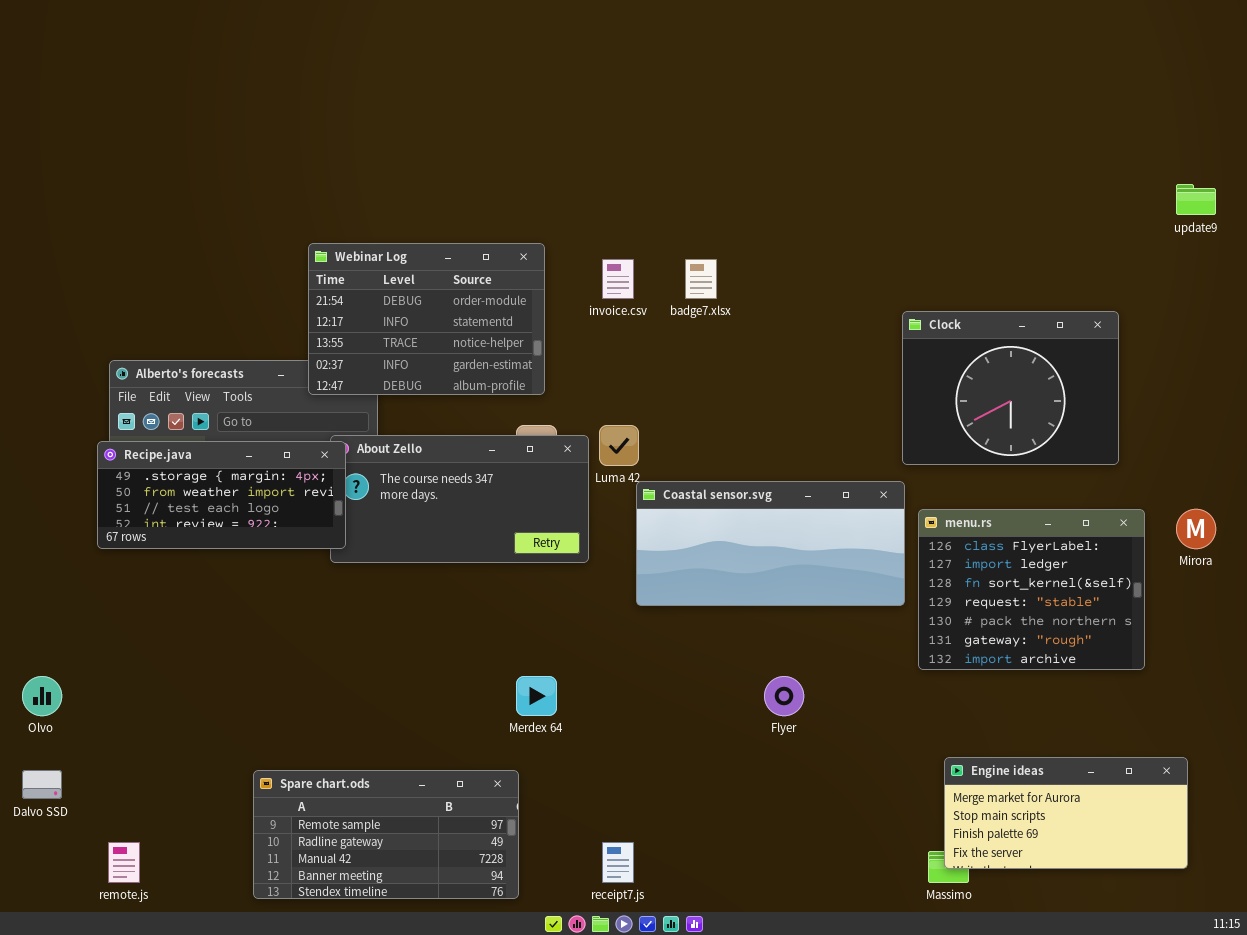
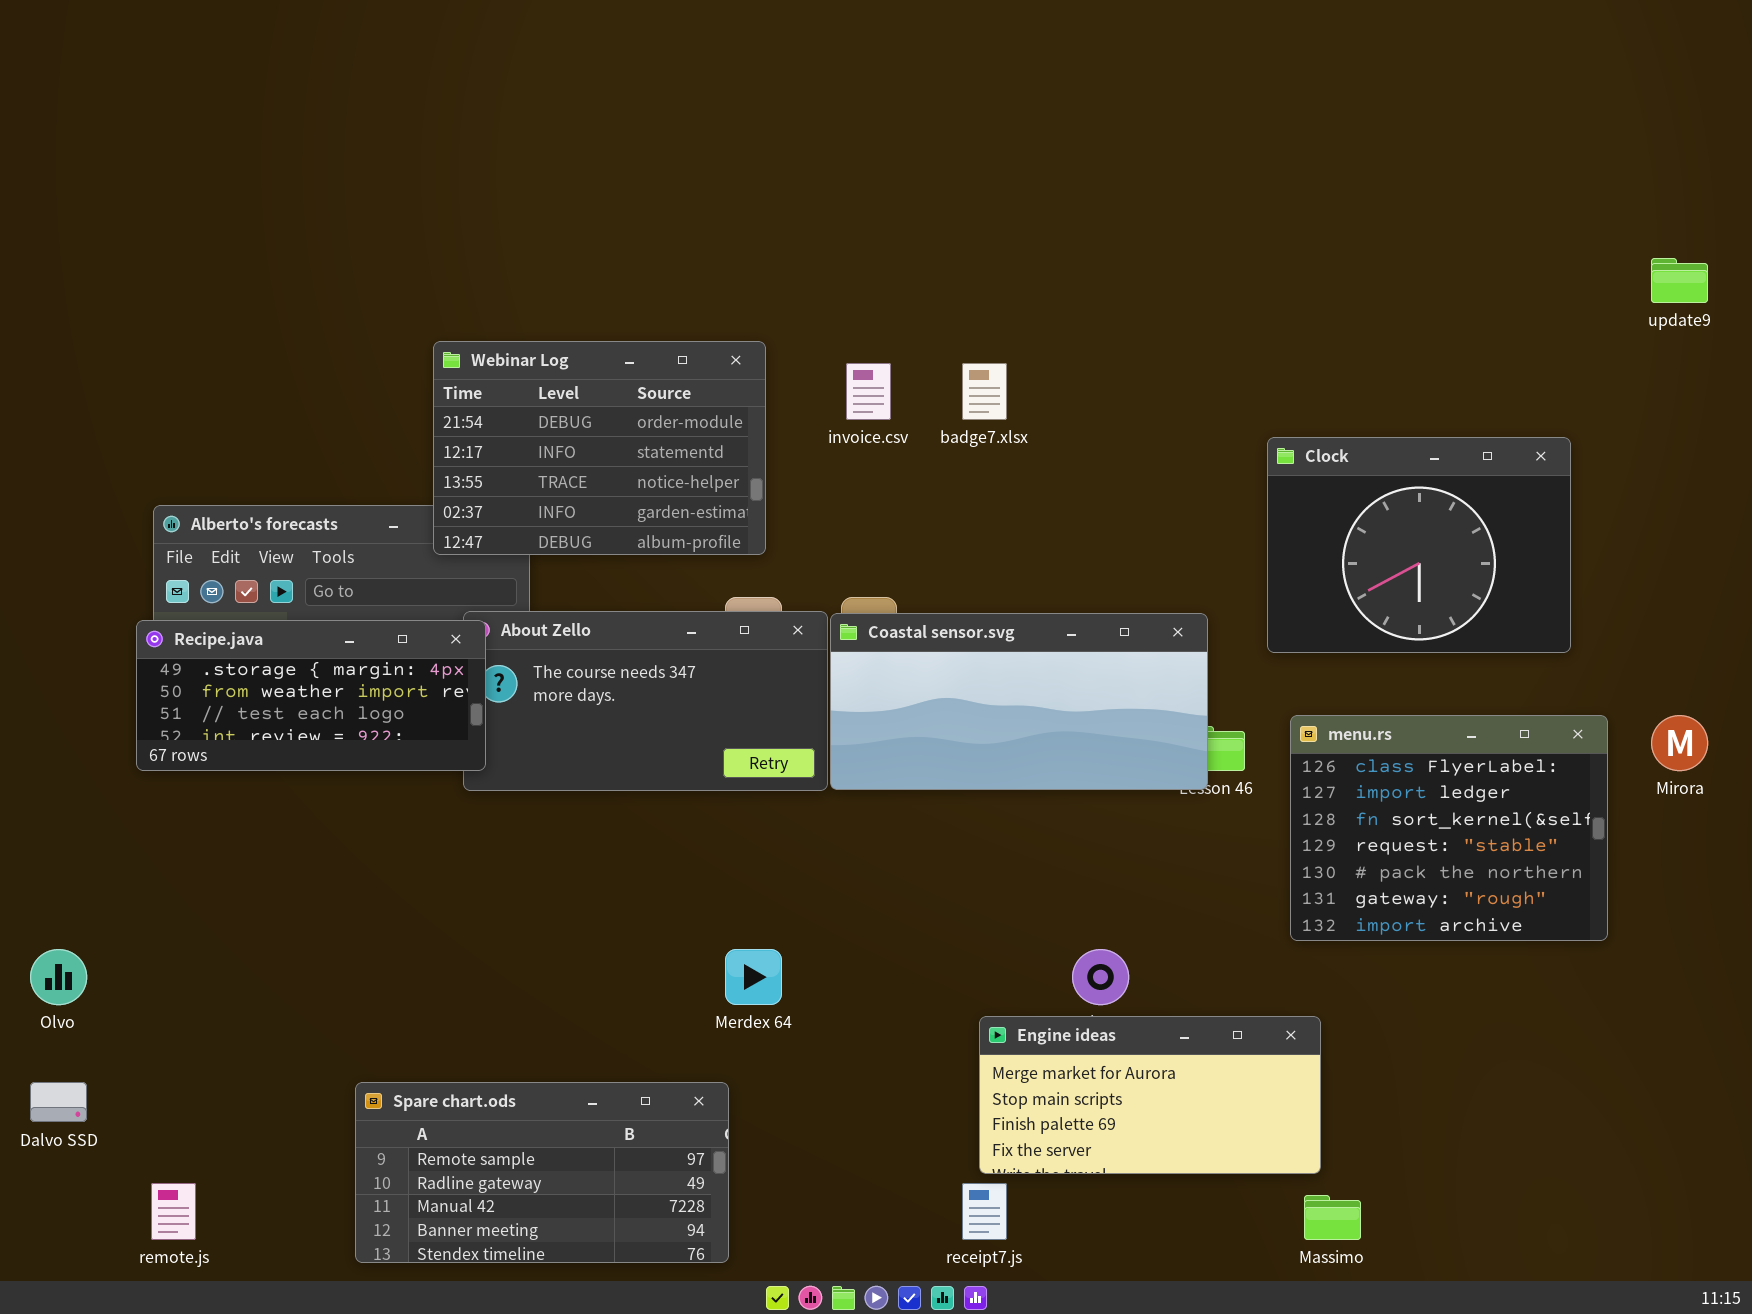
Coastal sensor.svg: [636,481,905,606] -> [830,613,1208,790], moved
Engine ideas: [944,757,1188,869] -> [979,1016,1321,1174], moved
receipt7.js: [602,842,634,883] -> [962,1183,1007,1240], moved

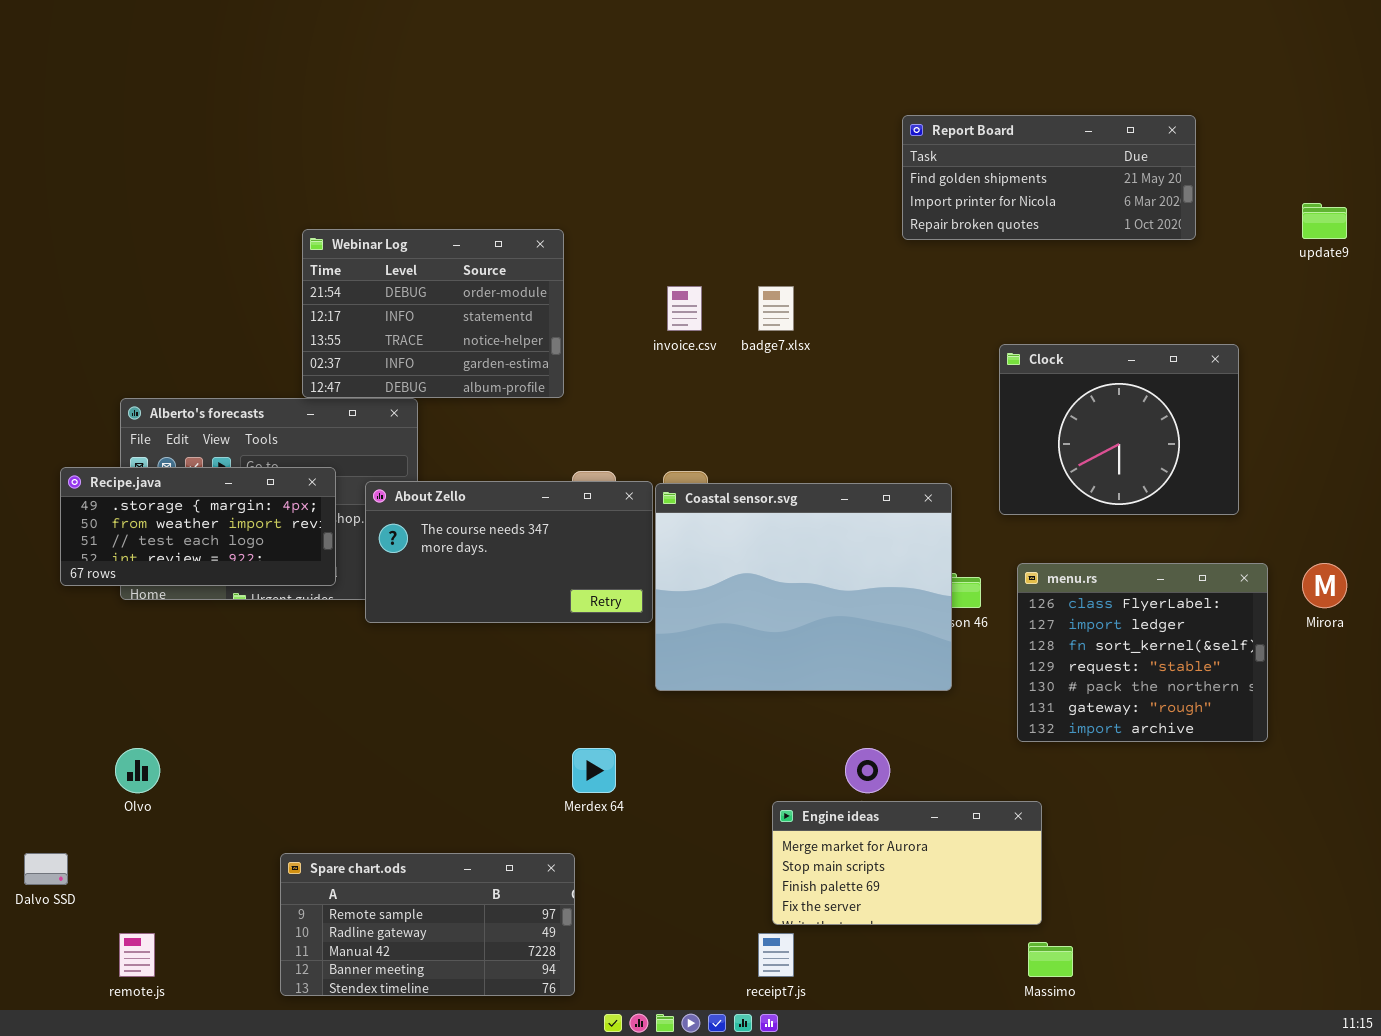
Report Board: none -> [902,115,1196,240], opened
Webinar Log: [433,341,766,555] -> [302,229,564,398], moved
Coastal sensor.svg: [830,613,1208,790] -> [655,483,952,691], resized
Recipe.java: [136,620,486,771] -> [60,467,336,586], moved
Olvo: [30,949,87,1005] -> [115,748,160,793], moved

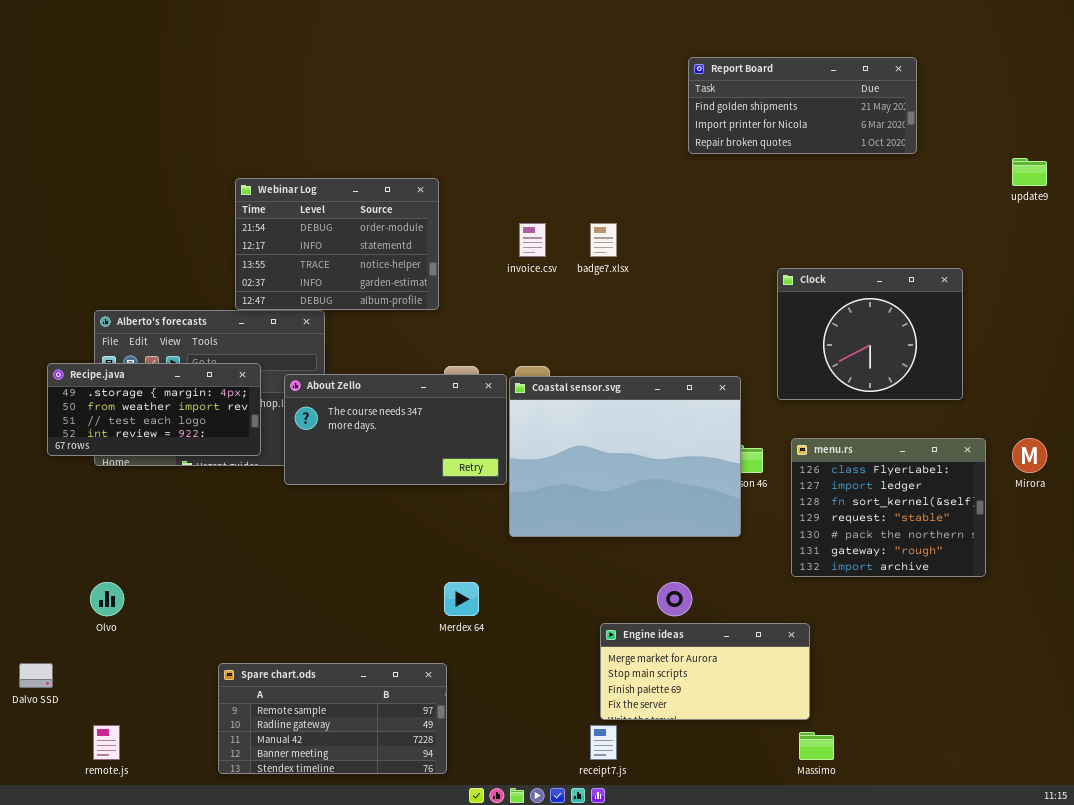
Report Board: [902,115,1196,240] -> [688,57,917,154], moved

